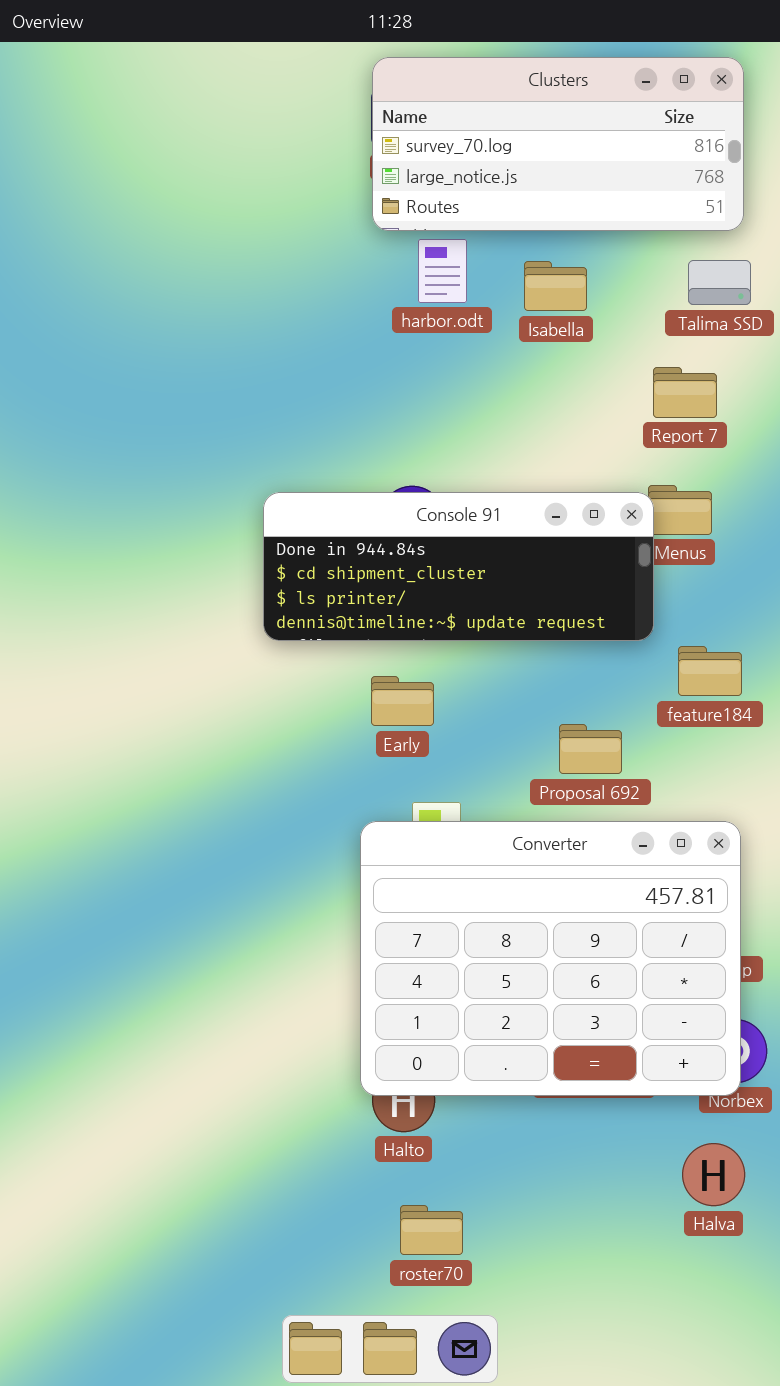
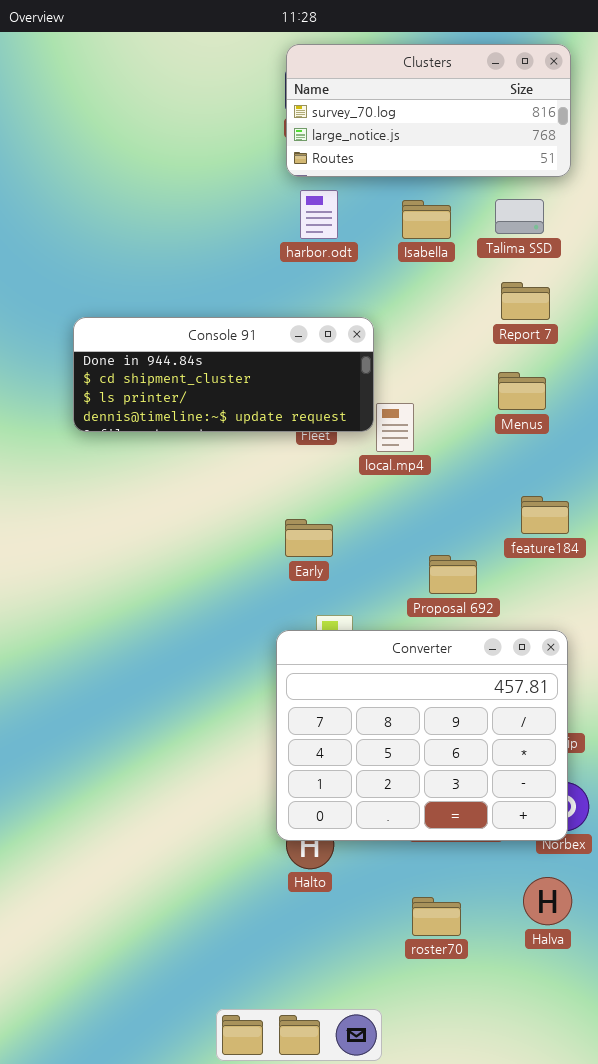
harbor.odt: [418,239,467,303] -> [300,190,338,239], moved
Talima SSD: [688,260,751,305] -> [495,199,544,234], moved
Console 91: [263,492,654,641] -> [73,317,374,432], moved
roster70: [400,1205,463,1255] -> [412,897,461,936], moved

